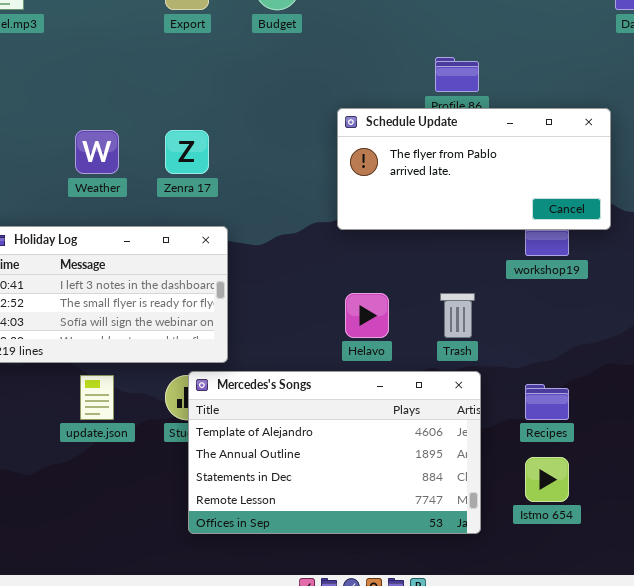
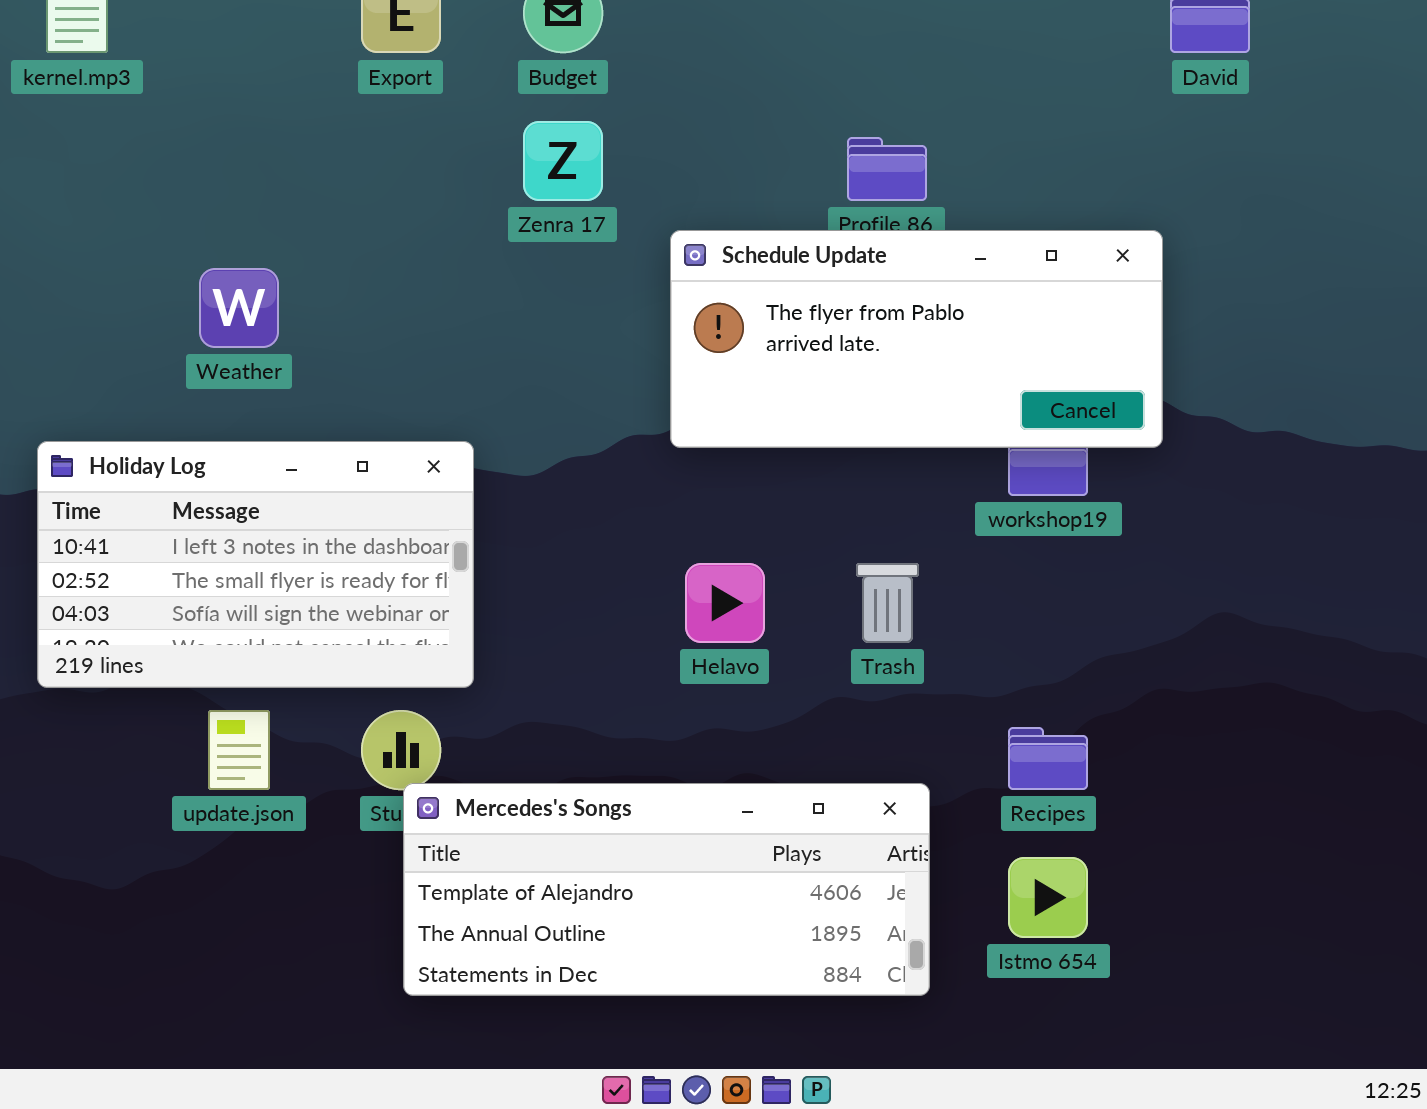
Zenra 17: [165,130,209,174] -> [523,121,603,201], moved
Mercedes's Songs: [188,371,481,534] -> [403,783,930,996], resized

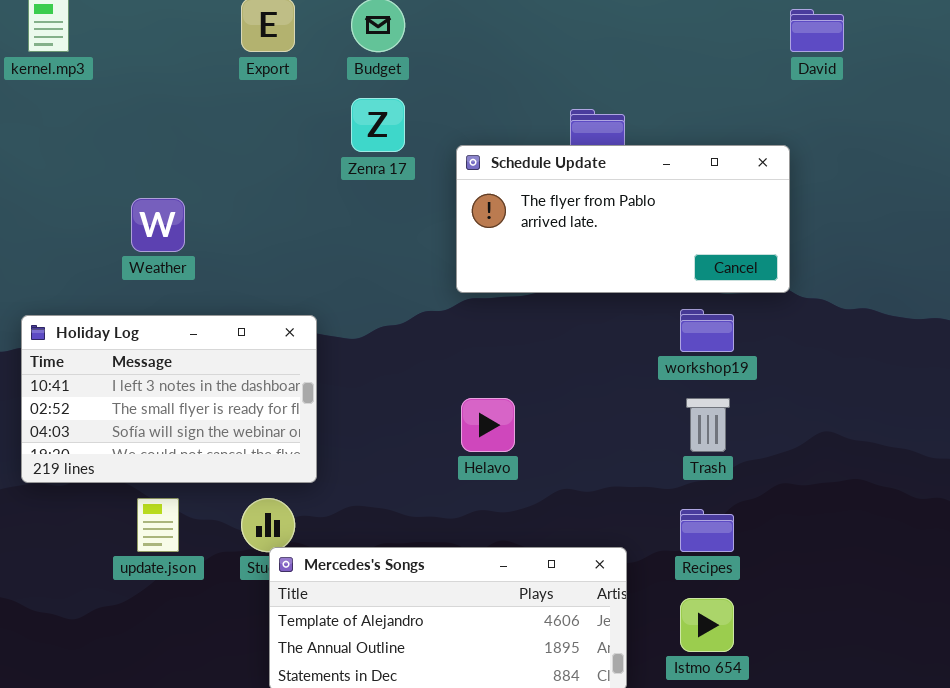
Schedule Update: [670,230,1163,448] -> [456,145,790,293], moved
Trash: [856,563,919,643] -> [686,398,730,452], moved

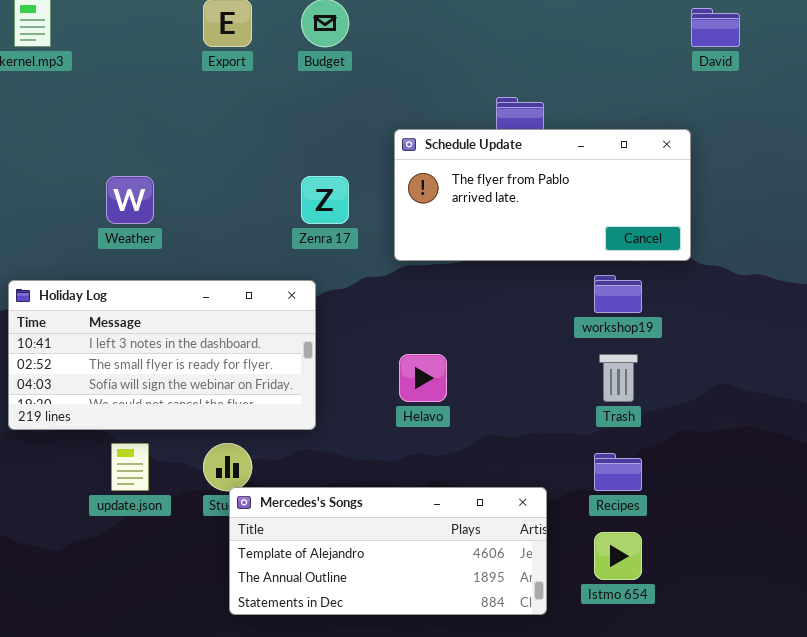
Zenra 17: [351,98,405,152] -> [301,176,349,224], moved
Holiday Log: [21,315,317,483] -> [8,280,316,430], resized

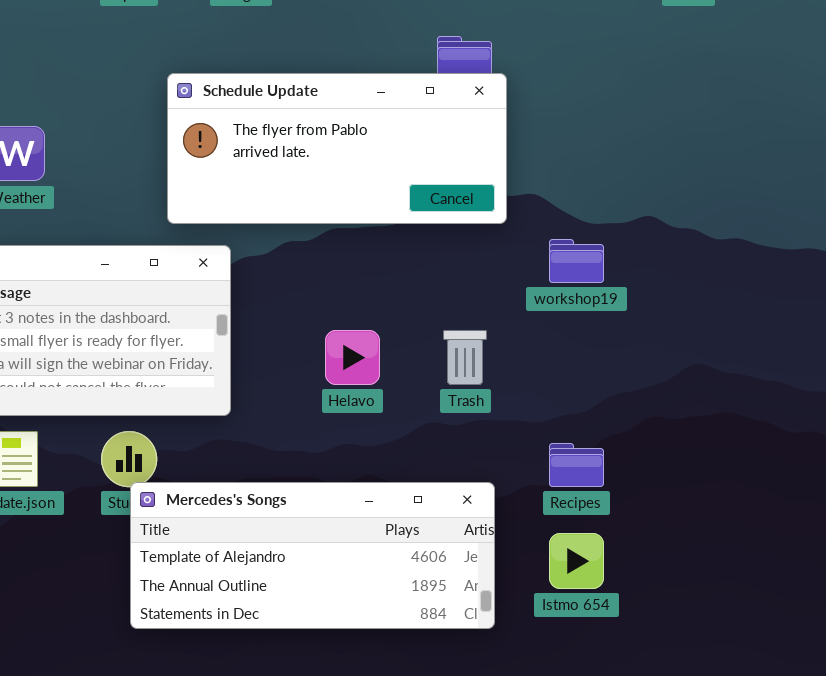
Schedule Update: [394,129,691,261] -> [167,73,507,224], moved
Trash: [599,354,638,402] -> [443,330,487,385], moved

